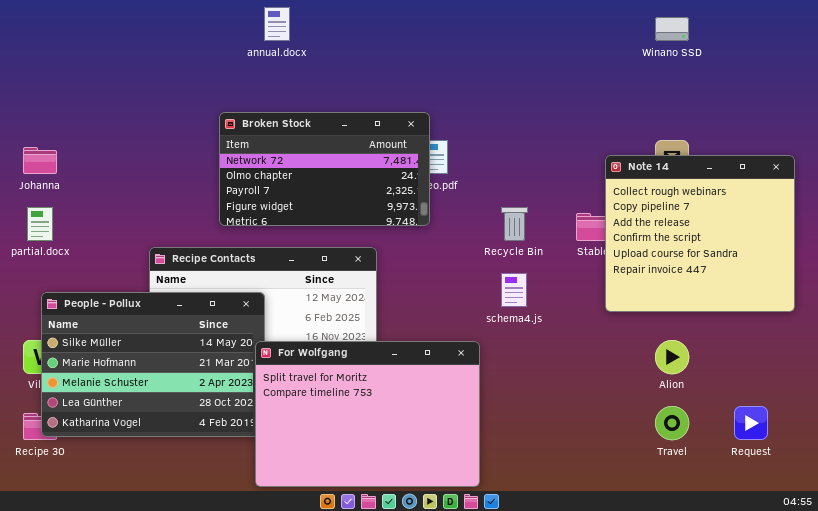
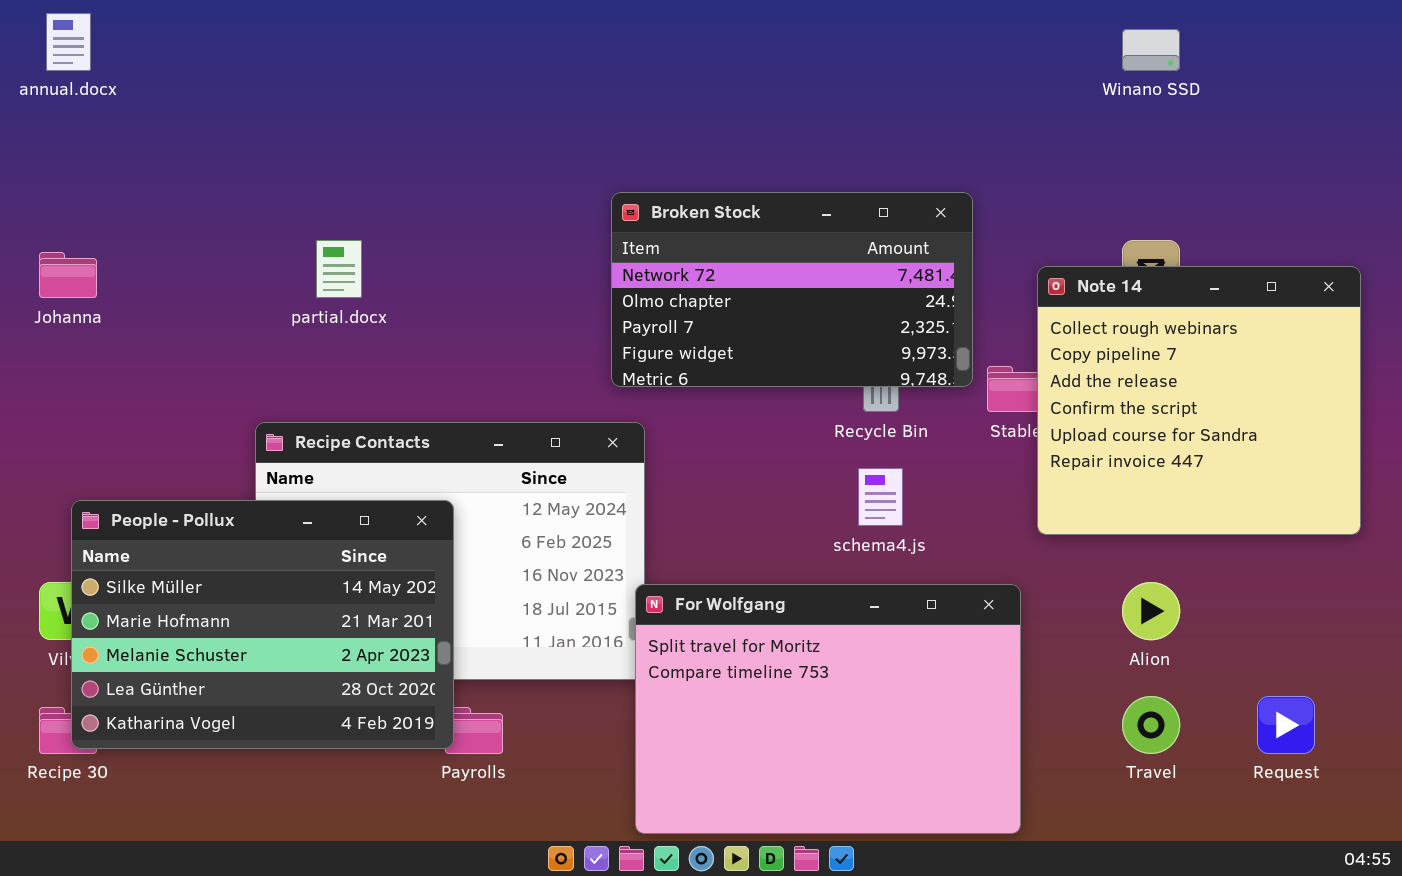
annual.docx: [264,7,290,41] -> [46,13,91,71], moved
Broken Stock: [219,112,430,226] -> [611,192,973,387], moved
partial.docx: [27,207,53,241] -> [316,240,362,298], moved
For Wolfgang: [255,341,480,487] -> [635,584,1021,834], moved

